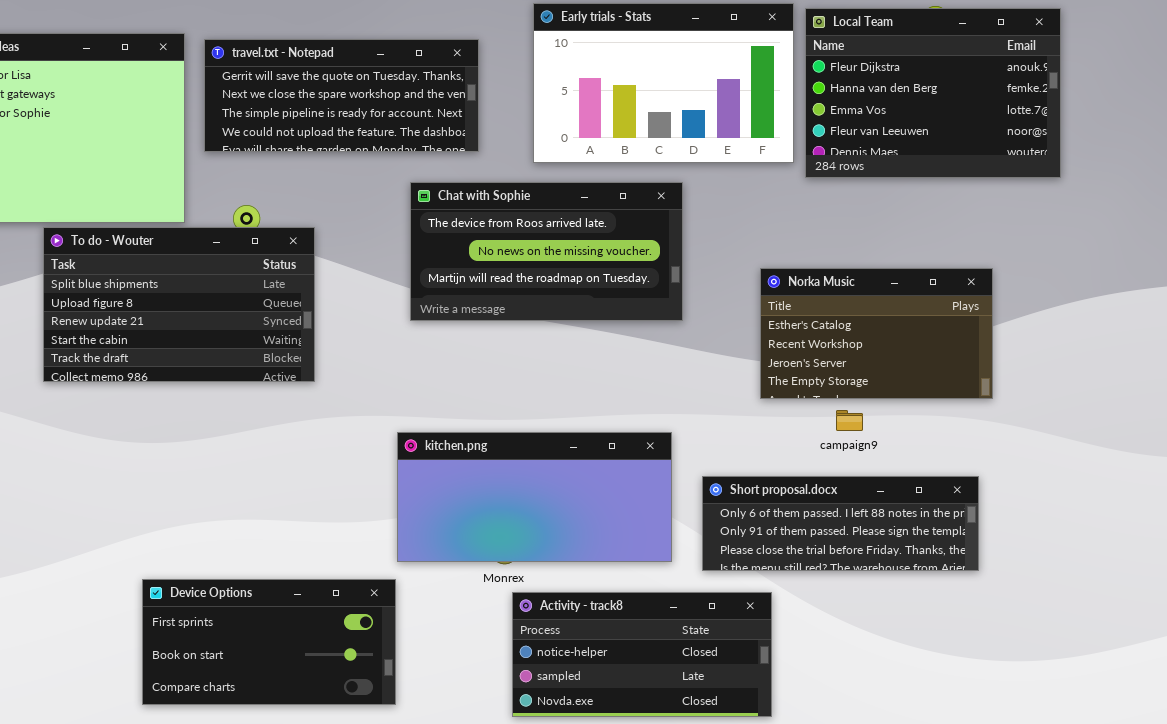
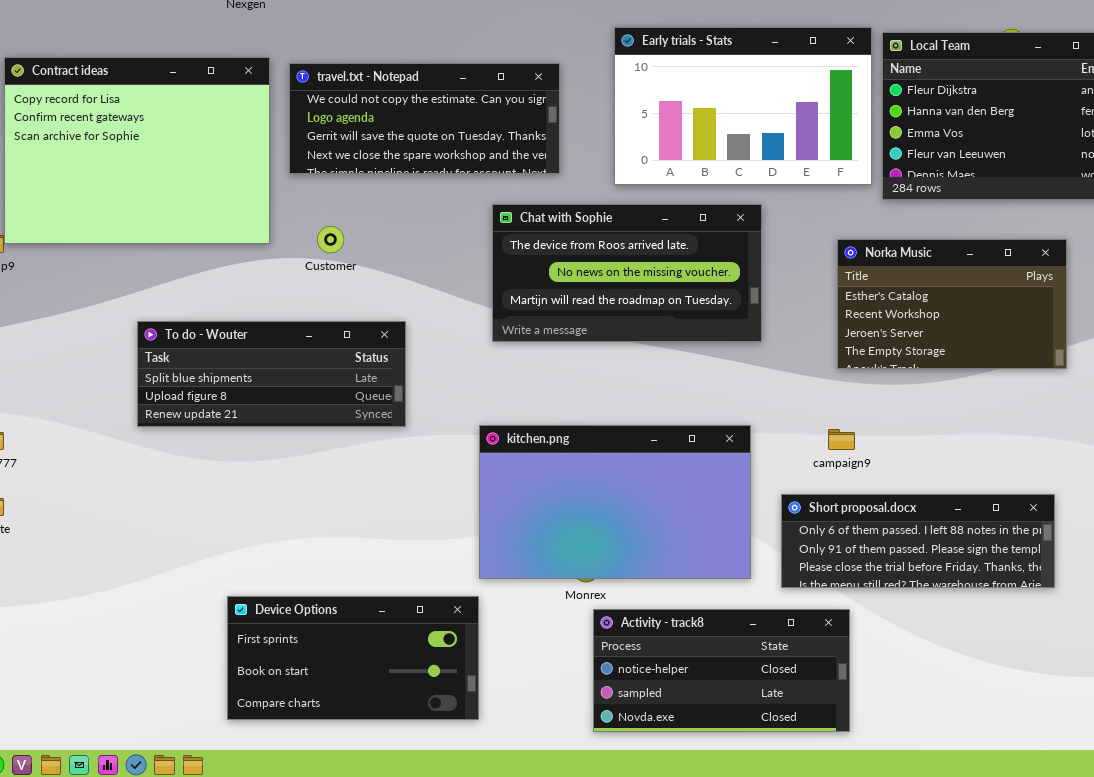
travel.txt - Notepad: [204,39,479,152] -> [289,63,560,174], scrolled up 2 rows
To do - Wouter: [43,227,315,382] -> [137,321,406,427], moved, resized
Norka Music: [760,268,993,399] -> [837,239,1067,369], moved
campaign9: [836,410,863,431] -> [828,429,855,450], moved
kitchen.png: [397,432,672,562] -> [479,425,751,579], resized

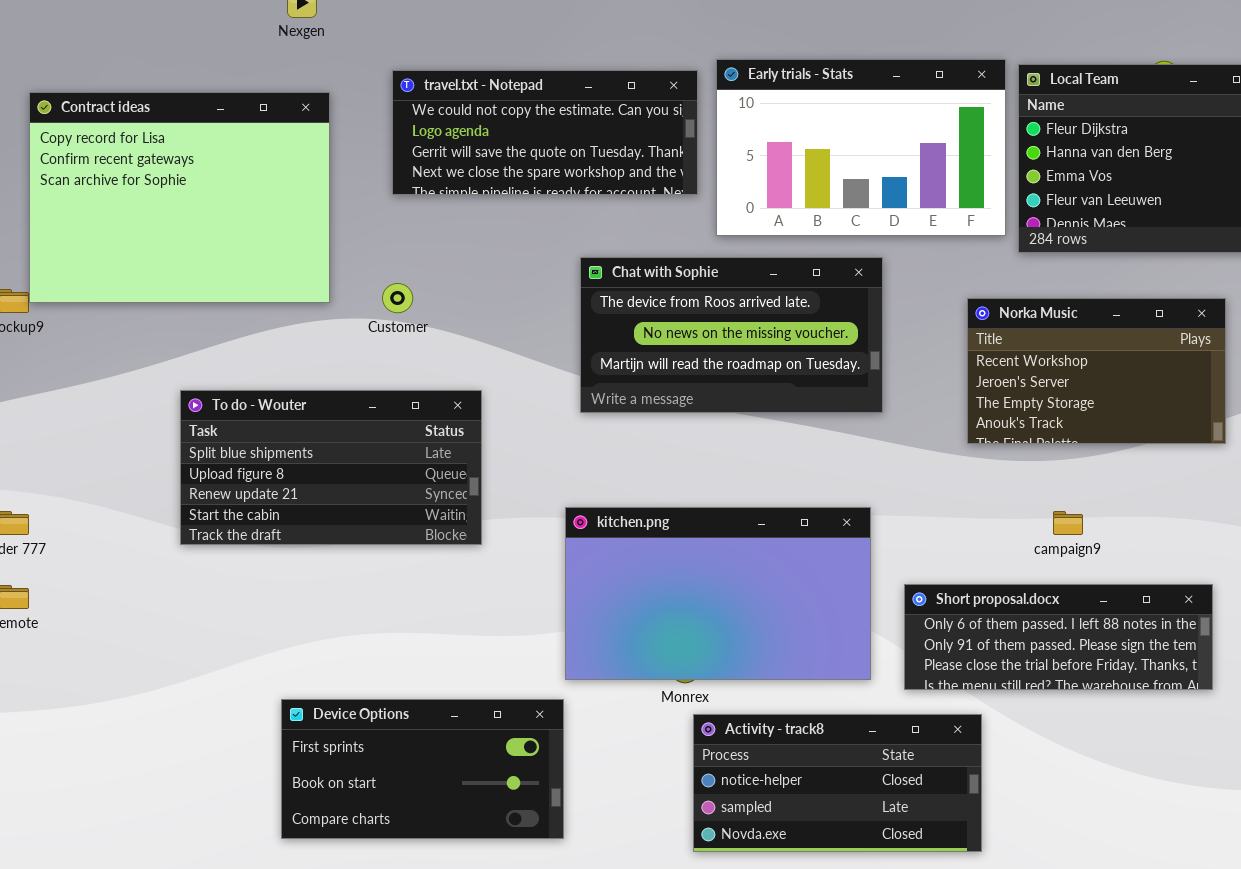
travel.txt - Notepad: [289,63,560,174] -> [392,70,698,195], moved
Norka Music: [837,239,1067,369] -> [967,298,1226,444], scrolled down 1 row
To do - Wouter: [137,321,406,427] -> [180,390,482,545], resized
campaign9: [828,429,855,450] -> [1053,511,1083,535], moved

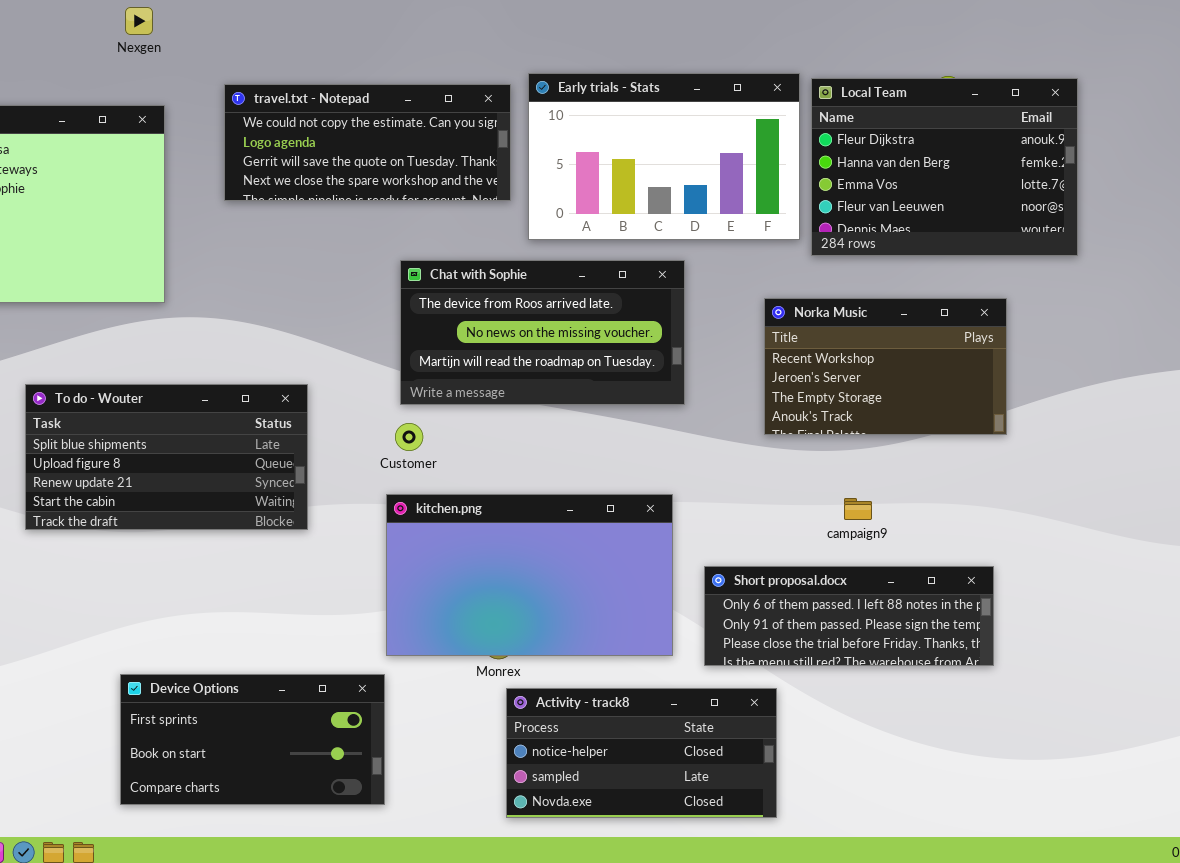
Customer: [382,283,413,313] -> [395,423,423,451], moved

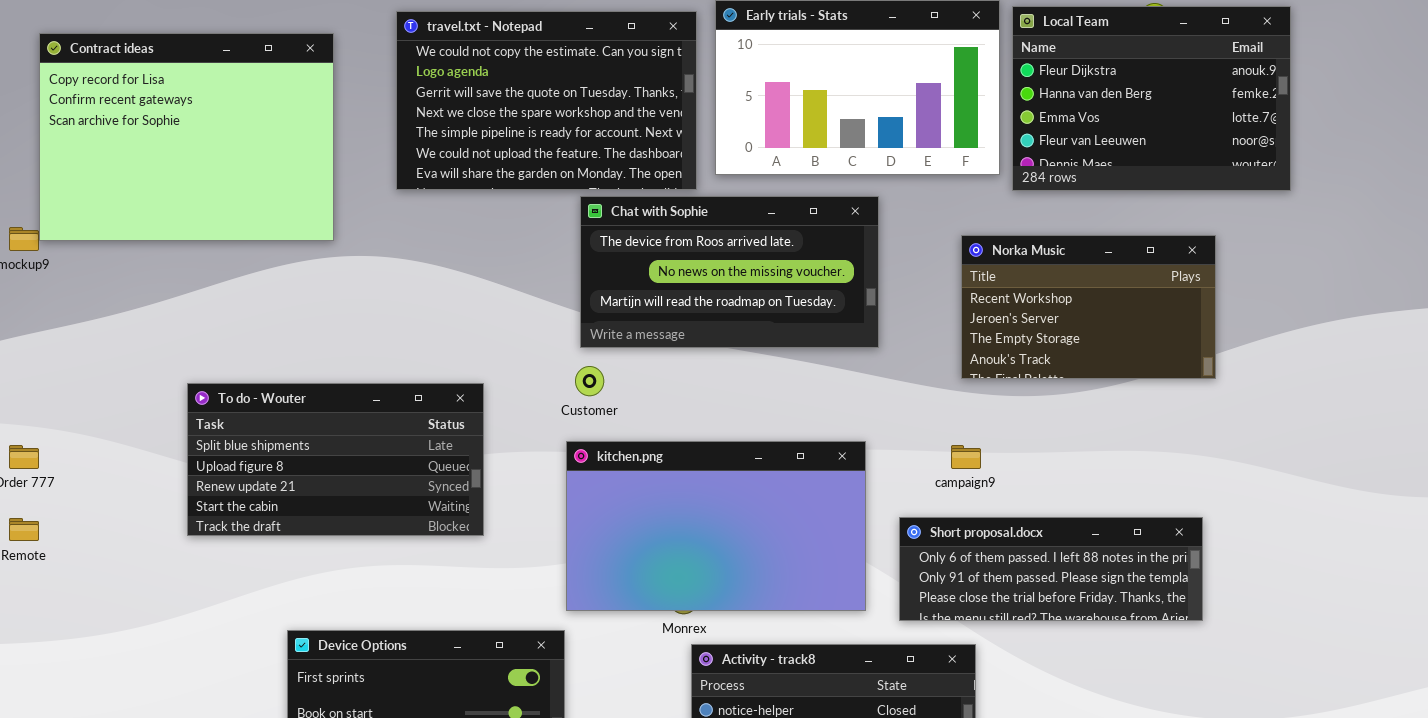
travel.txt - Notepad: [224,84,511,201] -> [396,11,697,190], resized
To do - Wouter: [25,384,308,530] -> [187,383,484,536], moved
campaign9: [844,498,872,520] -> [951,445,981,469], moved

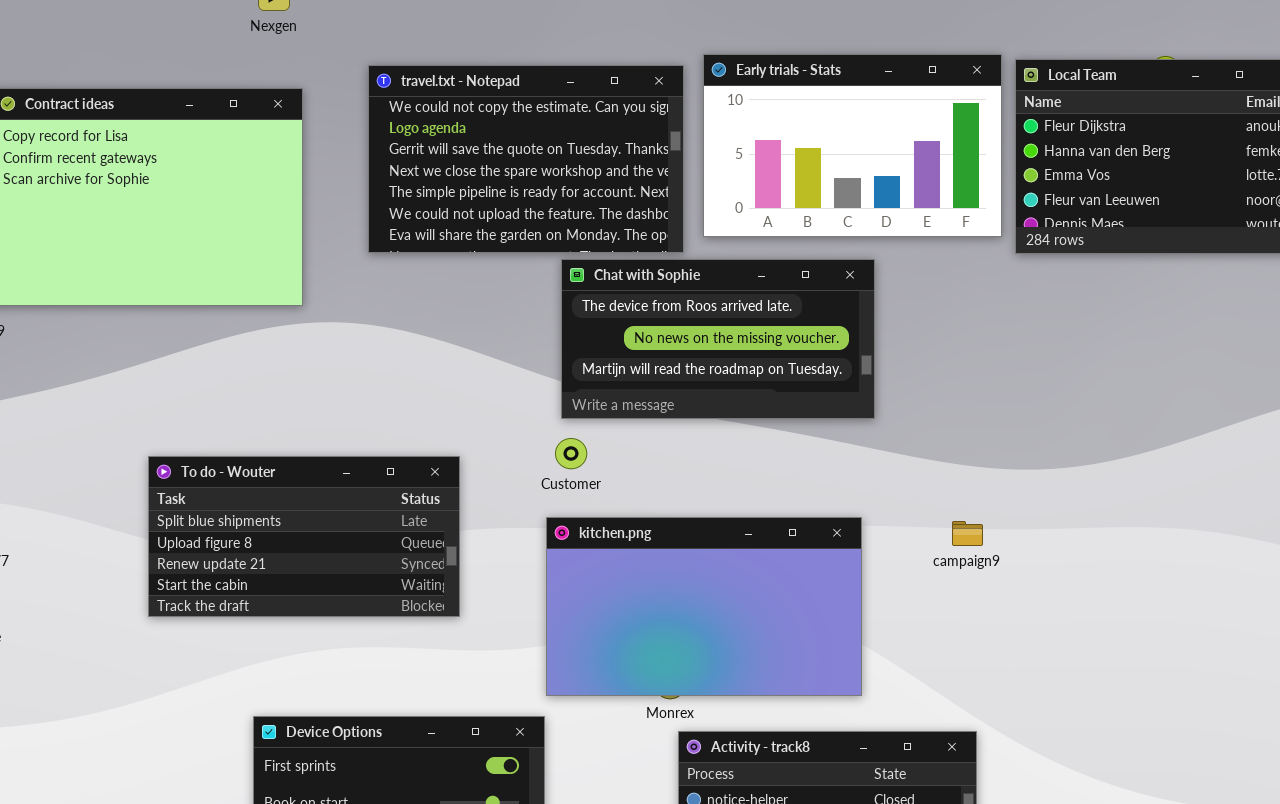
Norka Music: [961,235,1216,379] -> none, closed
Short proposal.docx: [899,517,1203,621] -> none, closed

